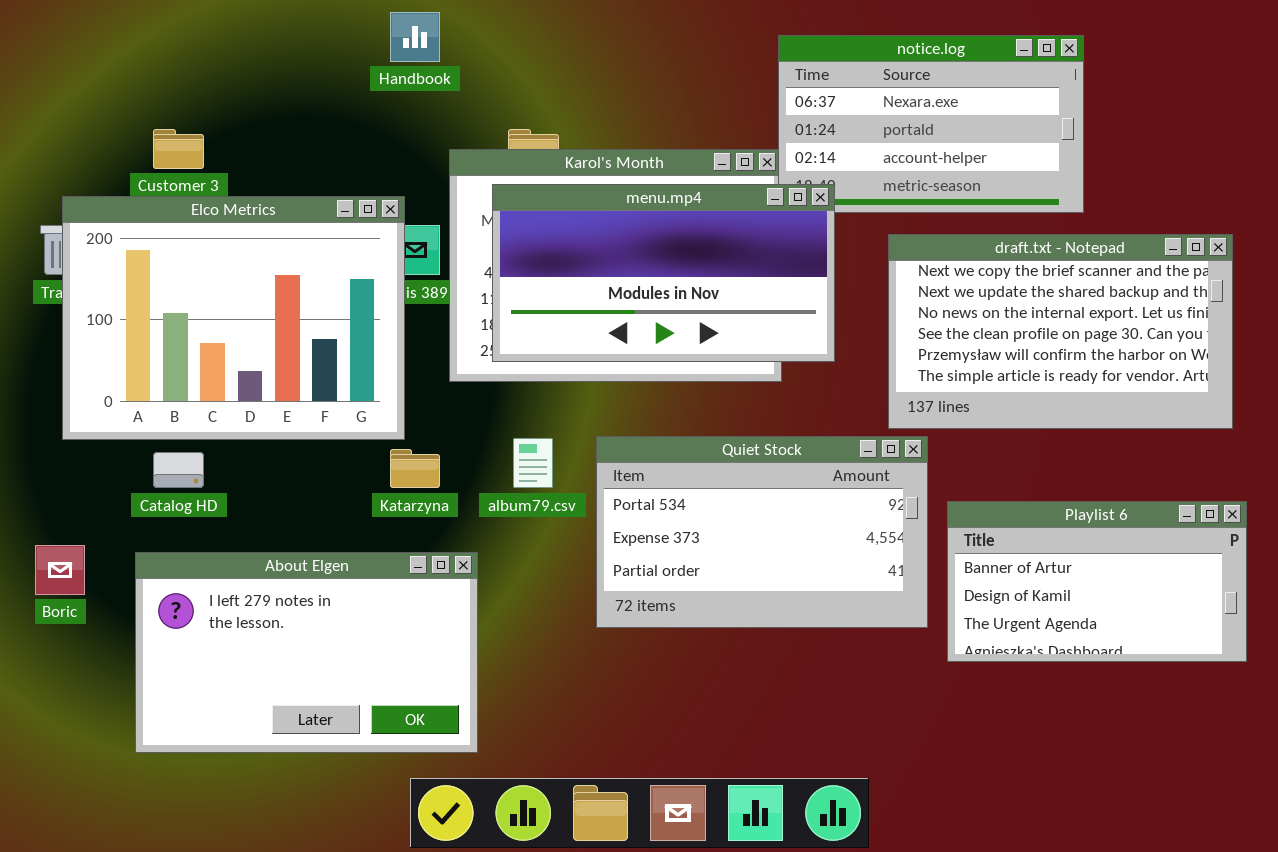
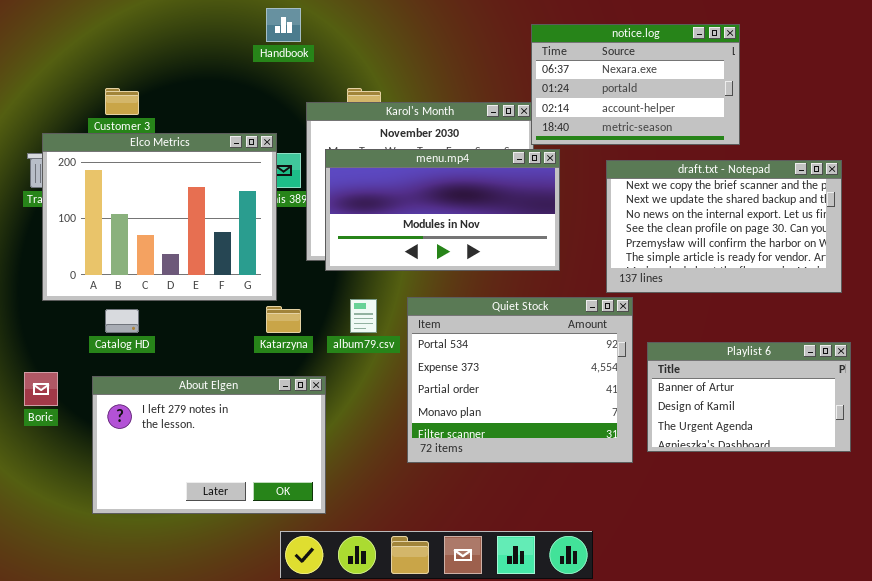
menu.mp4: [492,184,835,362] -> [325,149,560,271], moved
Quiet Stock: [596,436,928,628] -> [407,297,633,463], resized

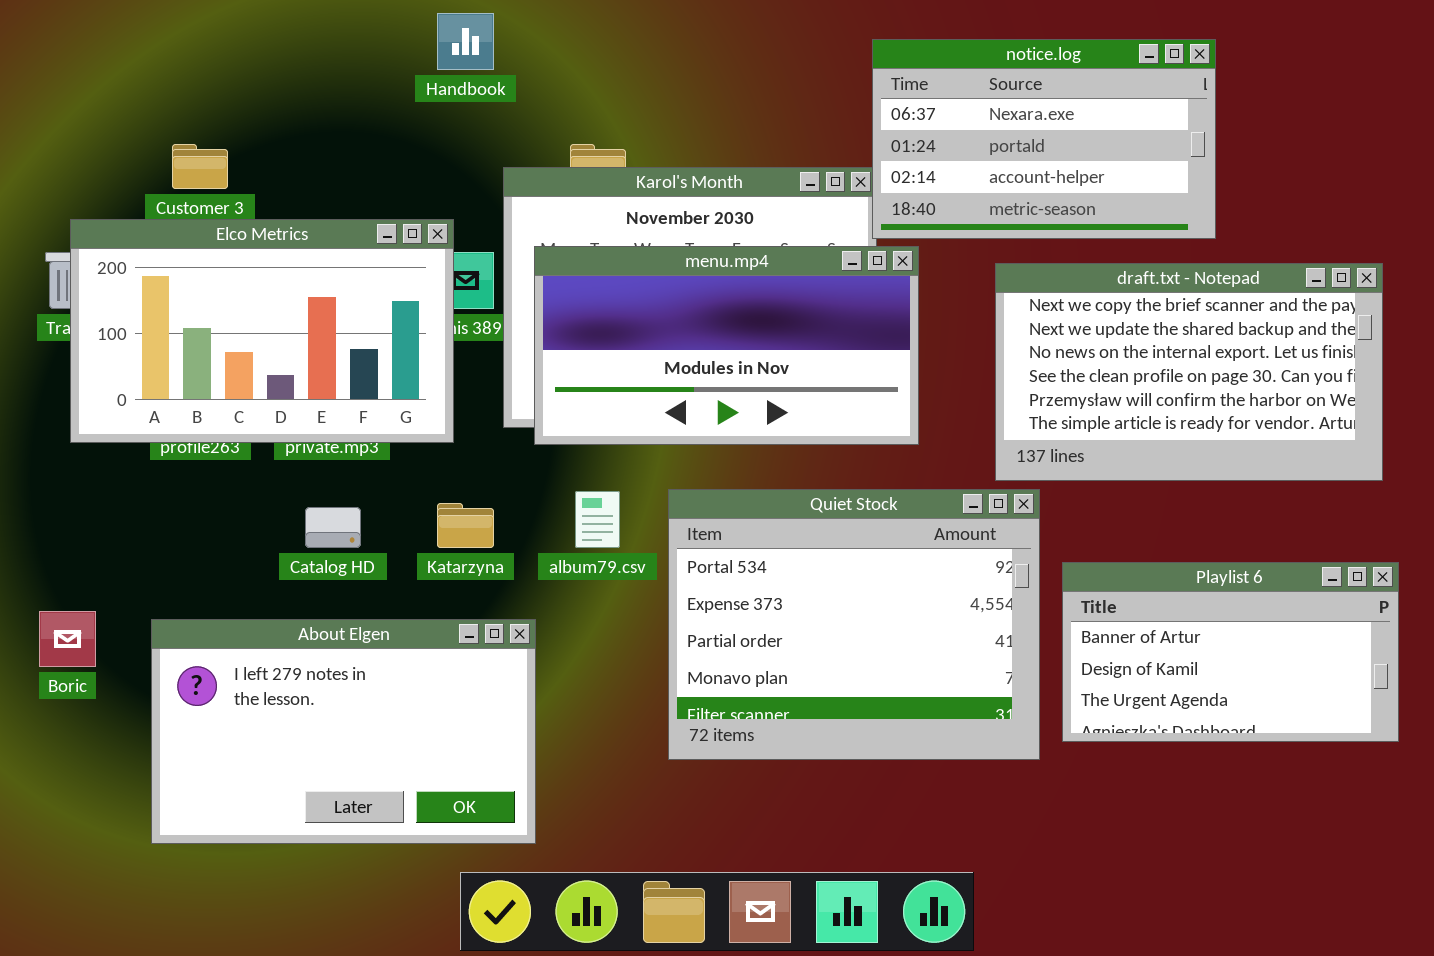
Elco Metrics: [42,133,277,301] -> [70,219,454,443], resized
Catalog HD: [105,309,139,333] -> [305,507,361,548], moved

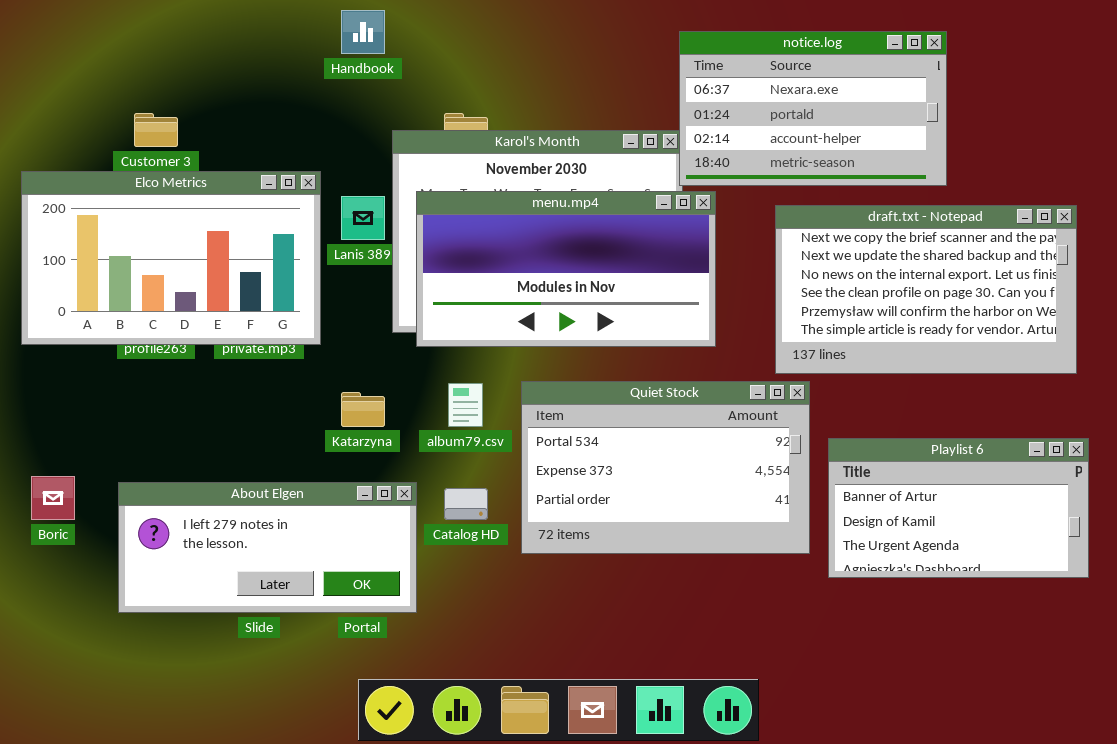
Elco Metrics: [70,219,454,443] -> [21,171,321,345], moved
Quiet Stock: [668,489,1040,760] -> [521,381,810,554], resized
Catalog HD: [305,507,361,548] -> [444,488,488,520], moved
About Elgen: [151,619,536,844] -> [118,482,417,613], resized

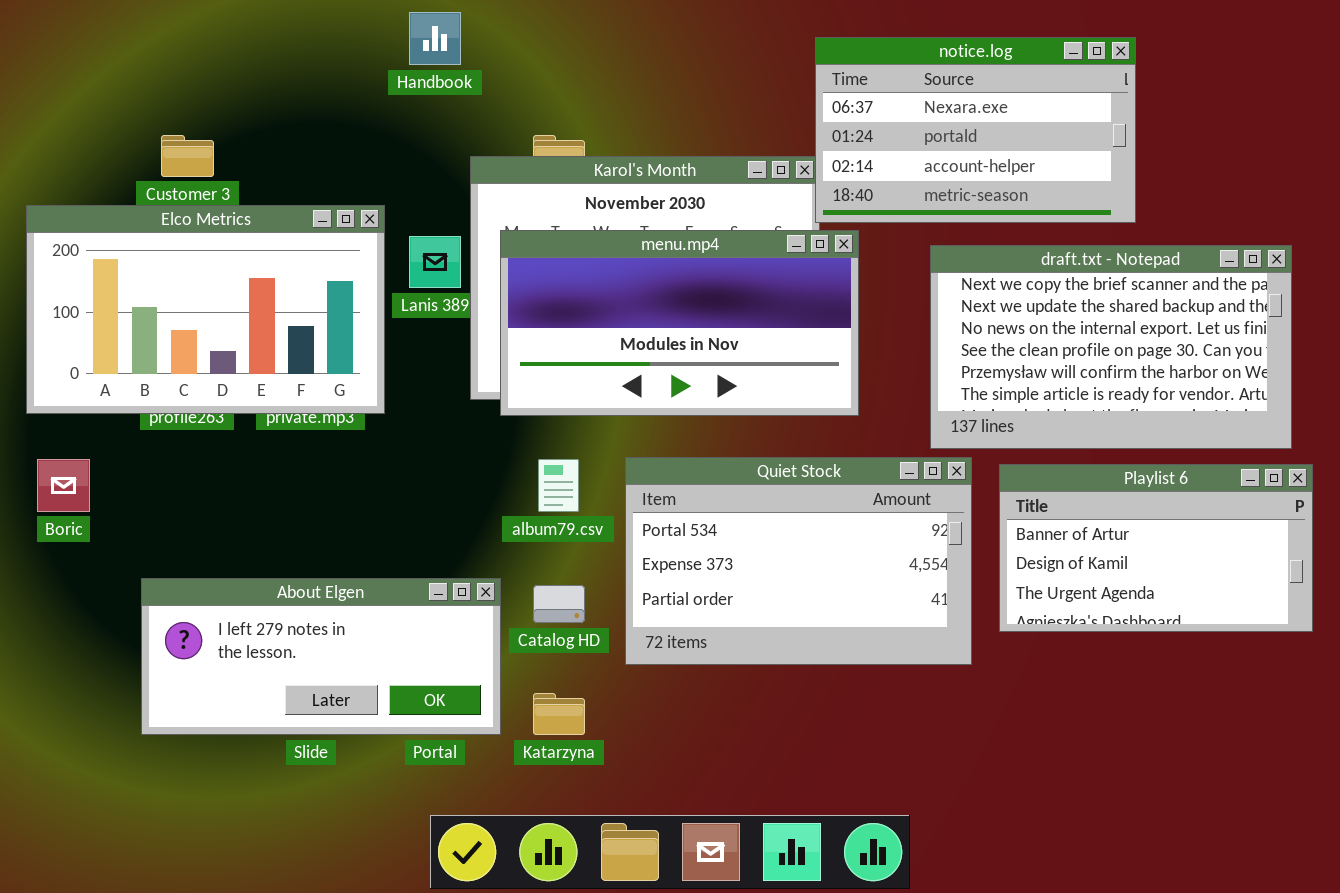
Katarzyna: [341,392,385,427] -> [533,693,585,735], moved
Playlist 6: [828,438,1089,578] -> [999,464,1313,632], moved
Boric: [31,476,75,520] -> [37,459,90,512], moved

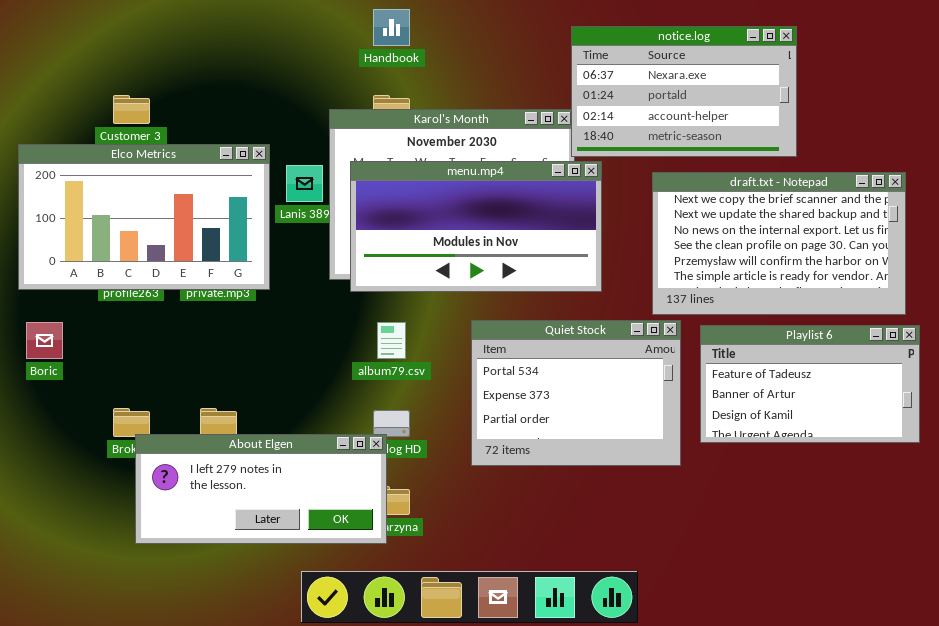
Handbook: [409,12,461,65] -> [373,9,410,46], moved
Quiet Stock: [625,457,972,665] -> [471,320,681,466], resized
Playlist 6: [999,464,1313,632] -> [700,325,920,443], scrolled up 1 row
About Elgen: [141,578,501,735] -> [135,434,387,544], moved

